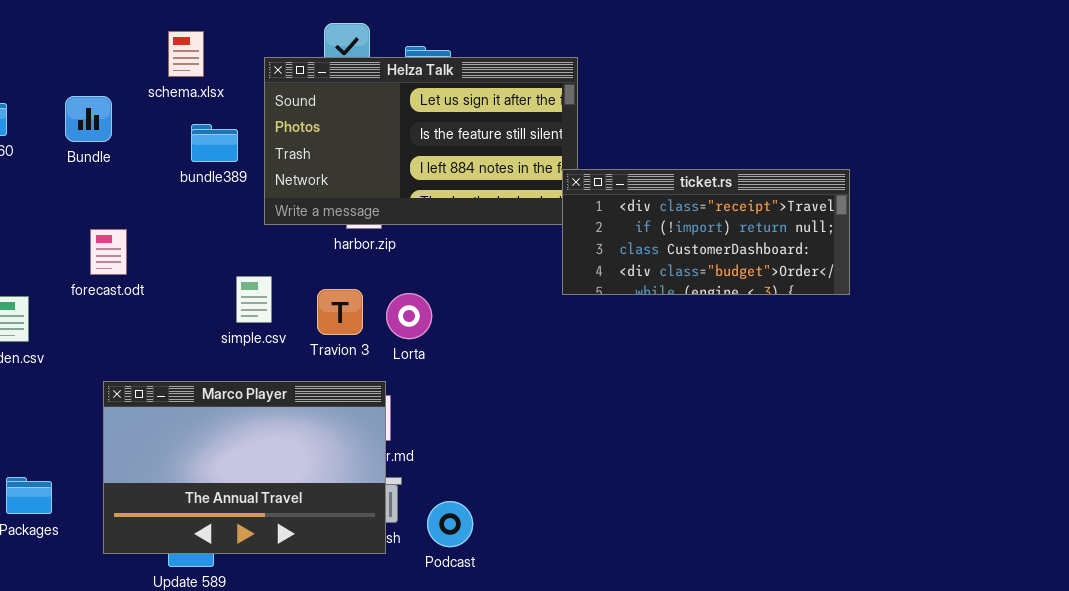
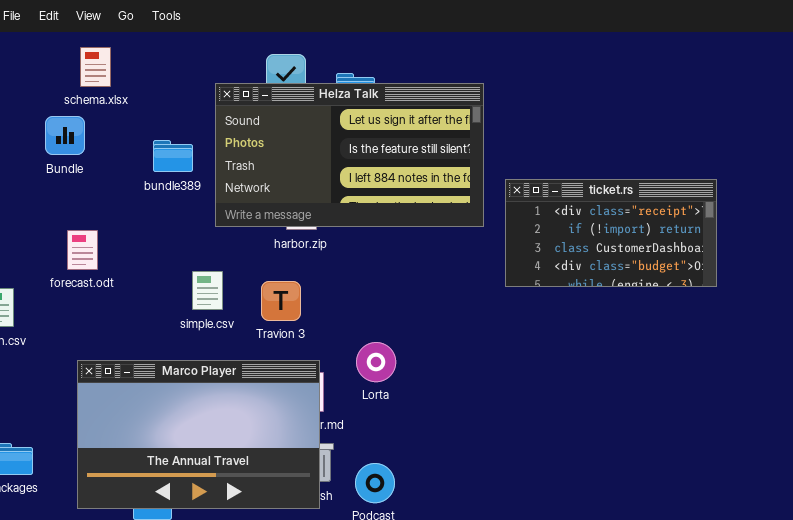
schema.xlsx: [168,31,204,77] -> [80,47,111,87], moved
ticket.rs: [562,169,850,295] -> [505,179,717,287], resized
Lorta: [386,293,432,339] -> [356,342,396,382], moved

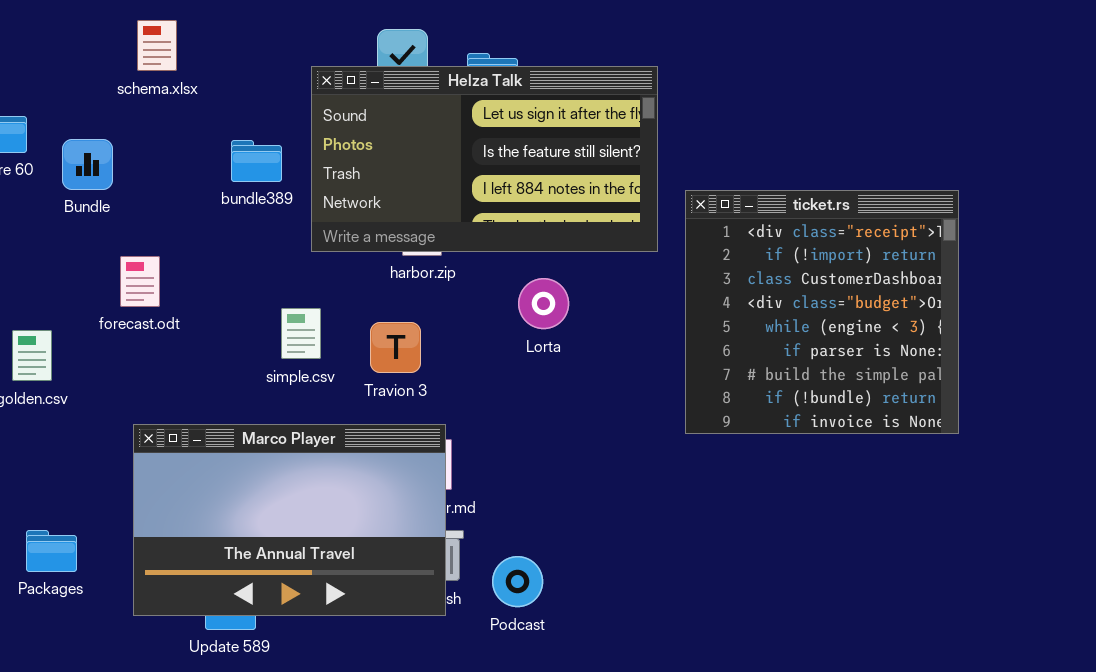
Bundle: [45,116,85,155] -> [62,139,113,190], moved
ticket.rs: [505,179,717,287] -> [685,190,959,434], resized
Lorta: [356,342,396,382] -> [518,278,569,329], moved

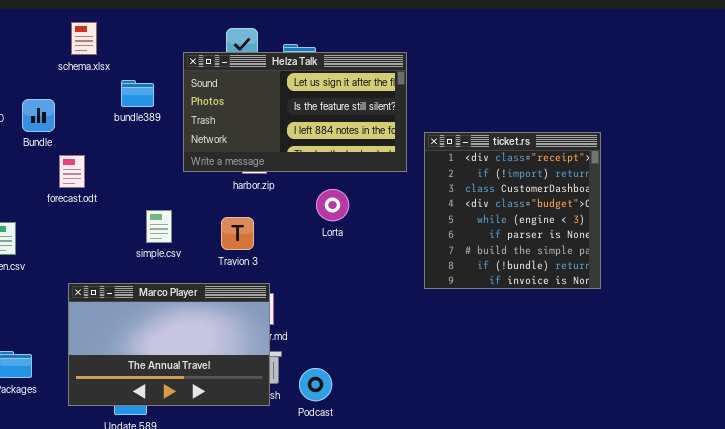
bundle389: [231,140,282,182] -> [121,80,154,107], moved
forecast.odt: [120,256,160,307] -> [59,155,85,188], moved
simple.csv: [281,308,321,359] -> [146,210,172,243], moved

